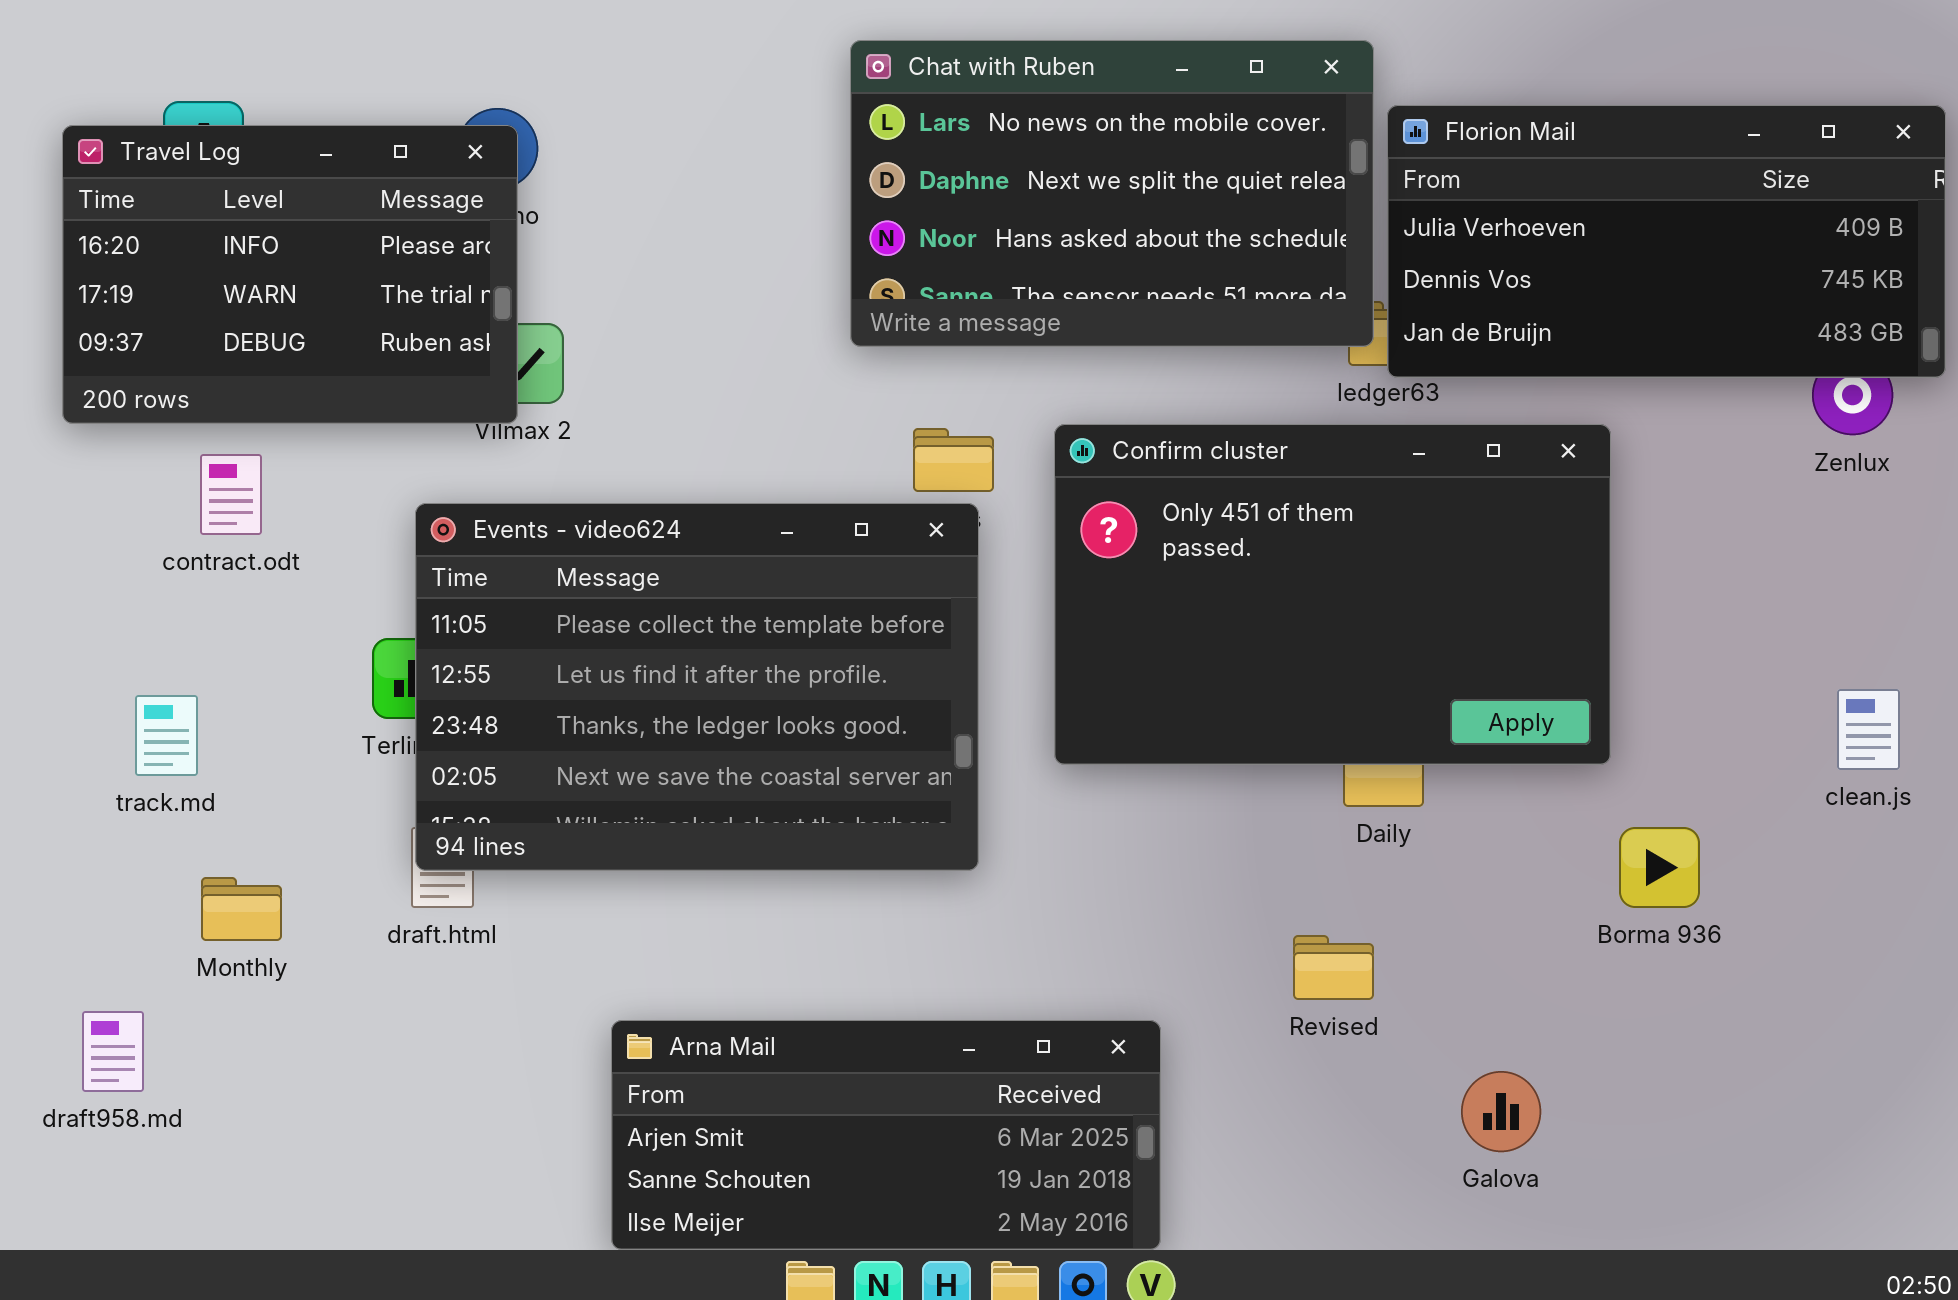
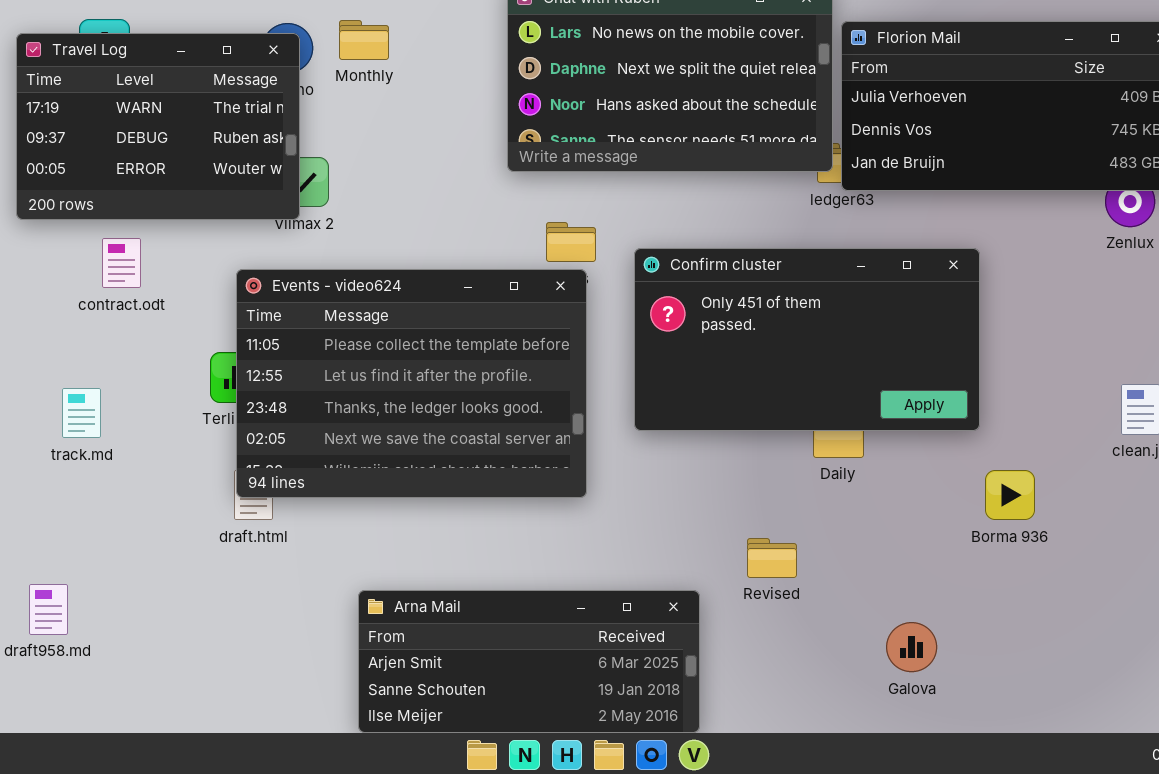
Travel Log: [62,125,518,424] -> [16,33,300,220], scrolled down 1 row
Confirm cluster: [1054,424,1611,765] -> [634,248,980,431], resized
Monthly: [201,877,282,941] -> [339,20,389,60], moved
Revised: [1293,935,1374,1000] -> [747,538,797,578], moved

